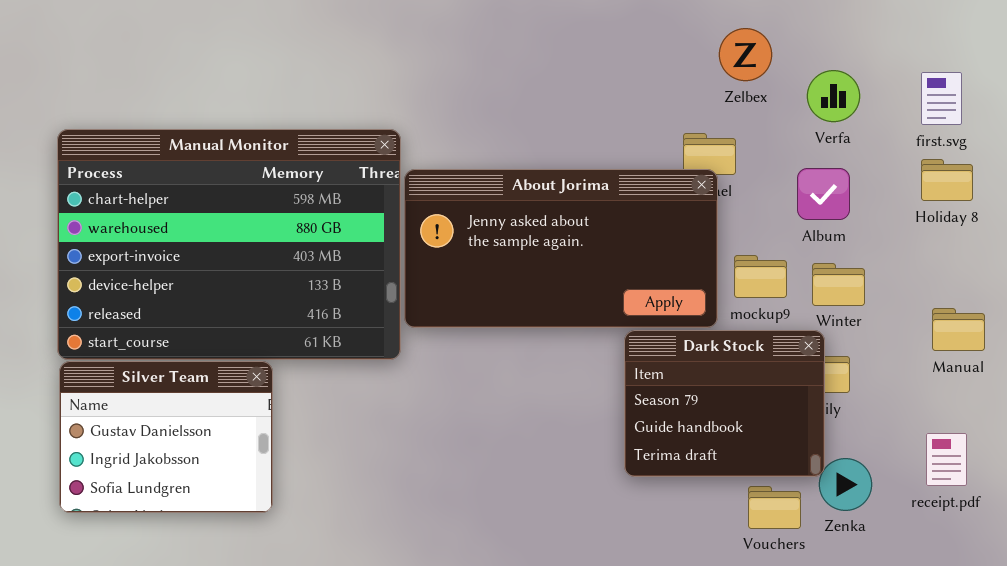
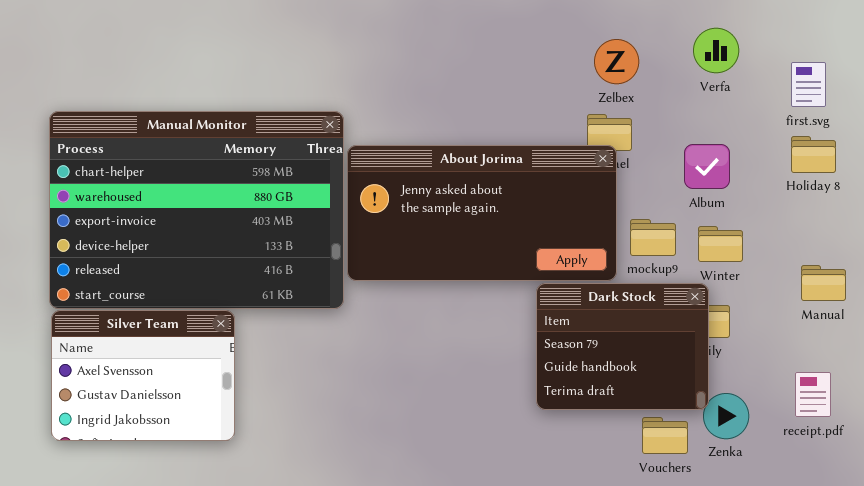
Zelbex: [719,28,772,81] -> [594,39,639,84], moved
Verfa: [807,70,860,122] -> [693,28,739,73], moved
Silver Team: [59,361,273,513] -> [51,310,235,441], scrolled up 1 row

